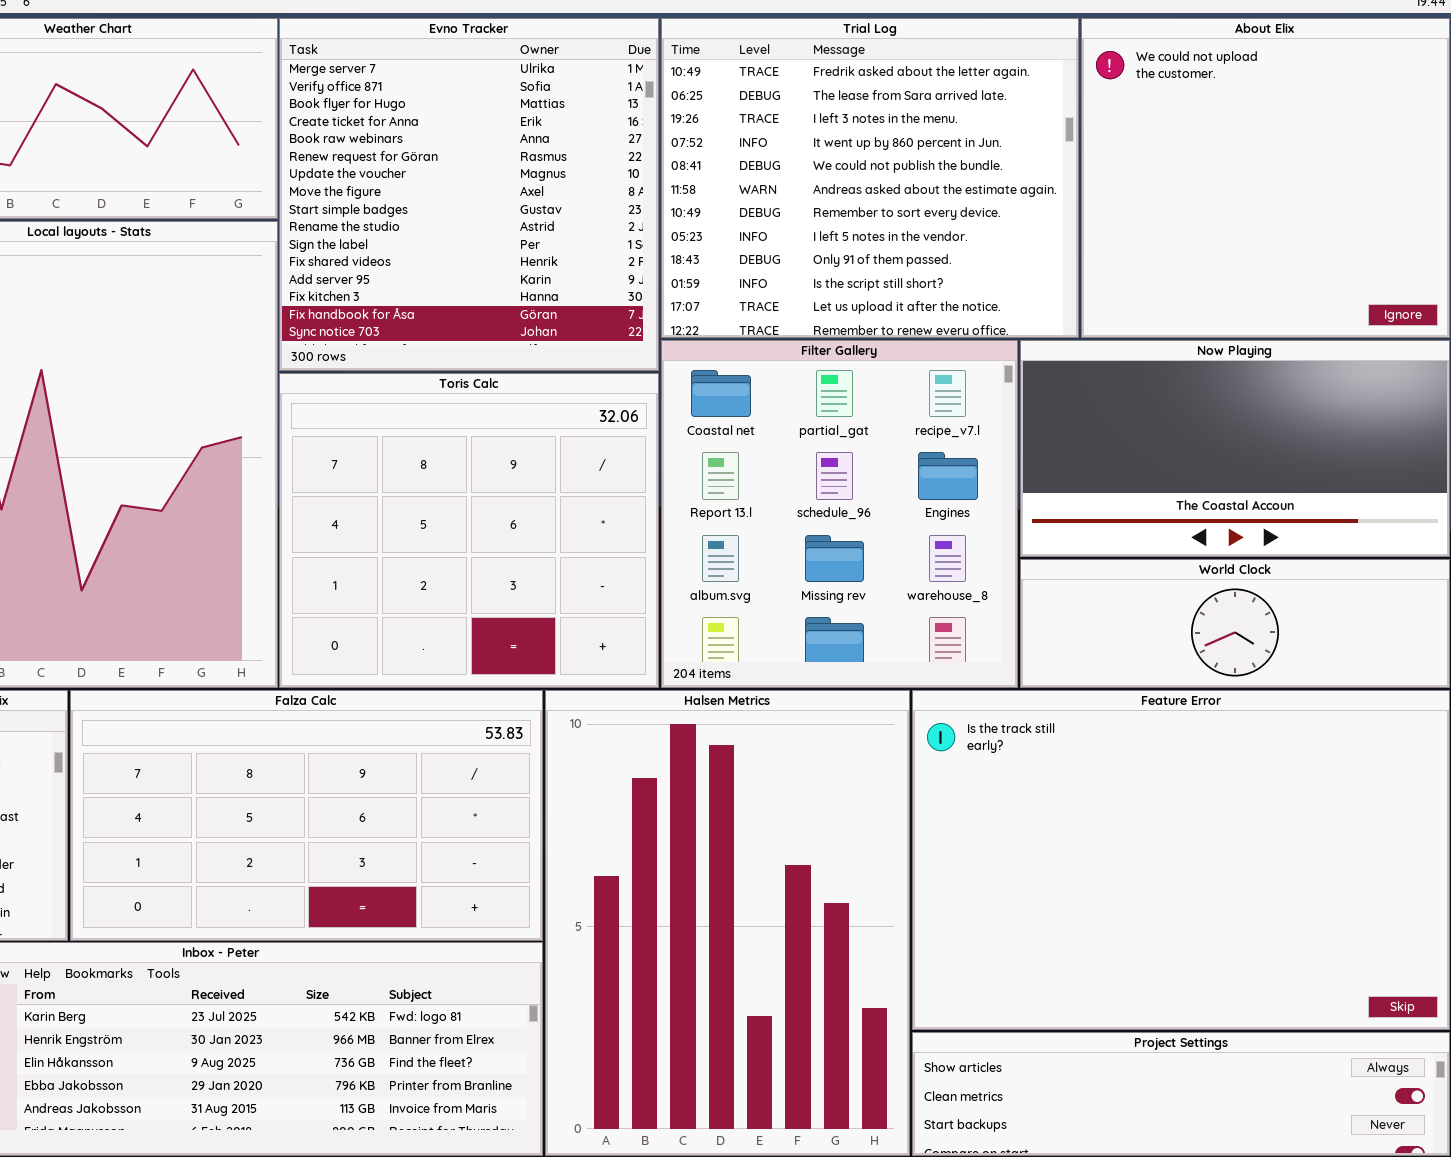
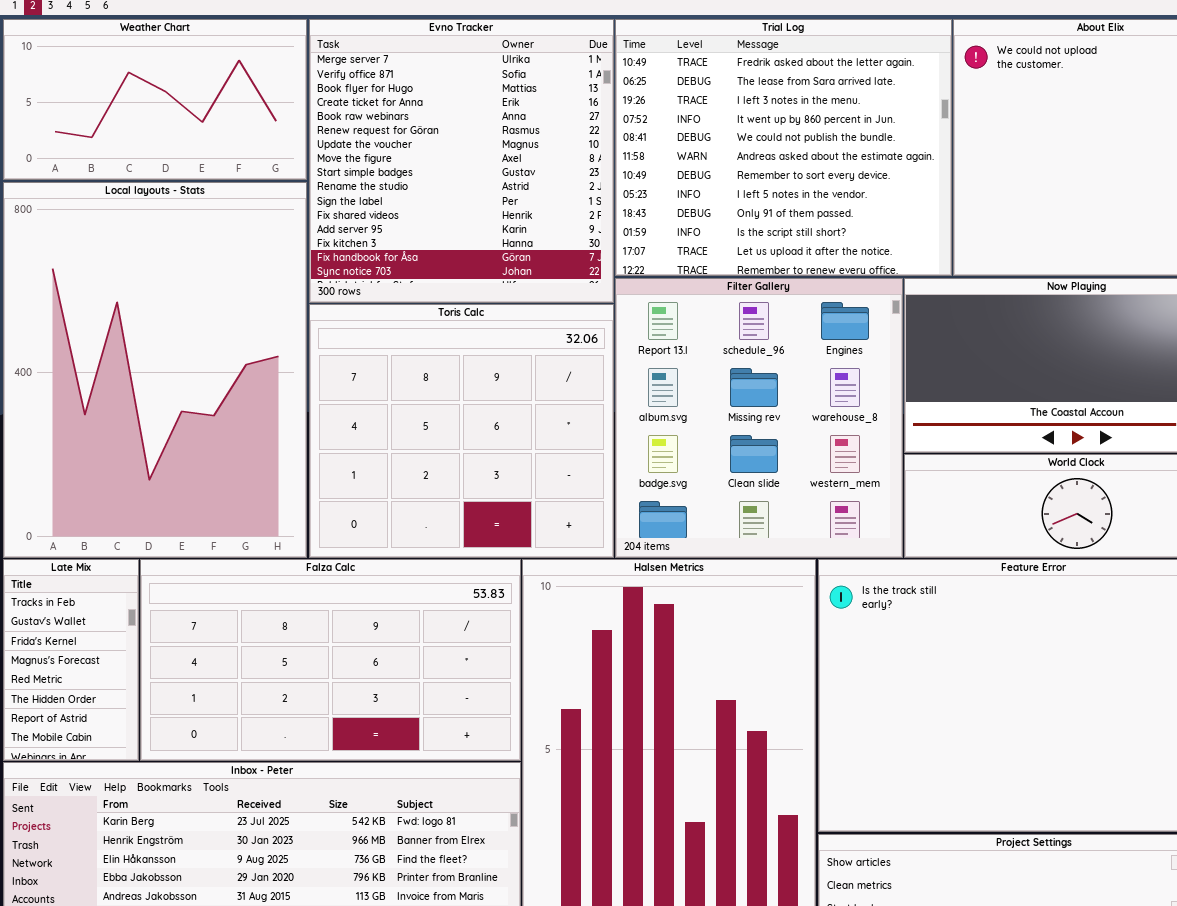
Filter Gallery: [661,340,1018,688] -> [615,278,903,558], scrolled down 1 row

